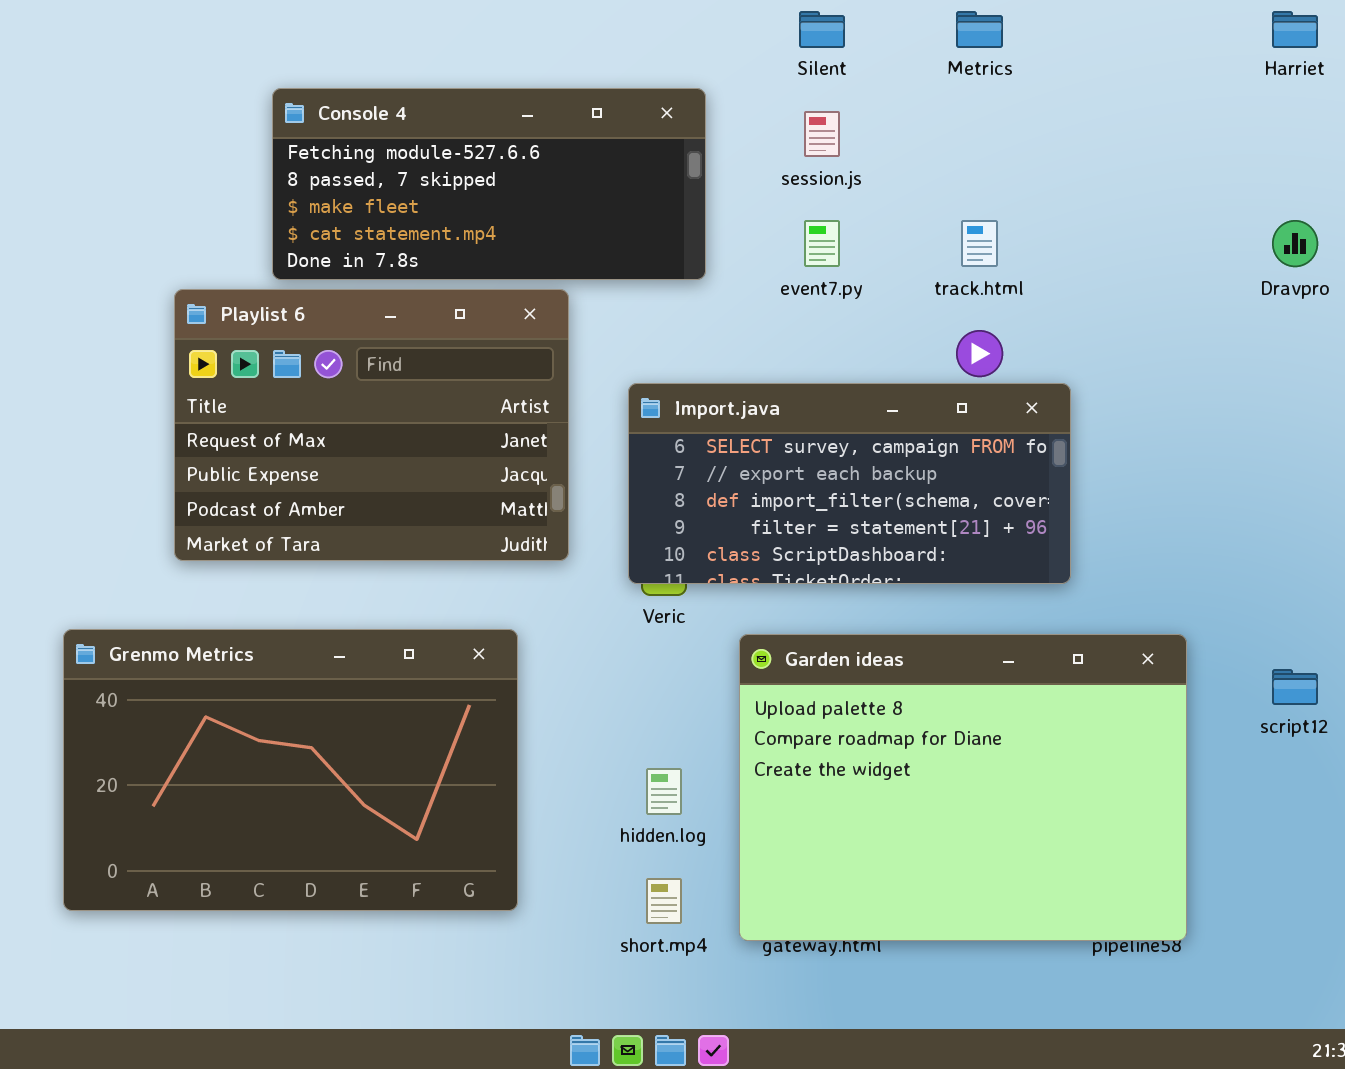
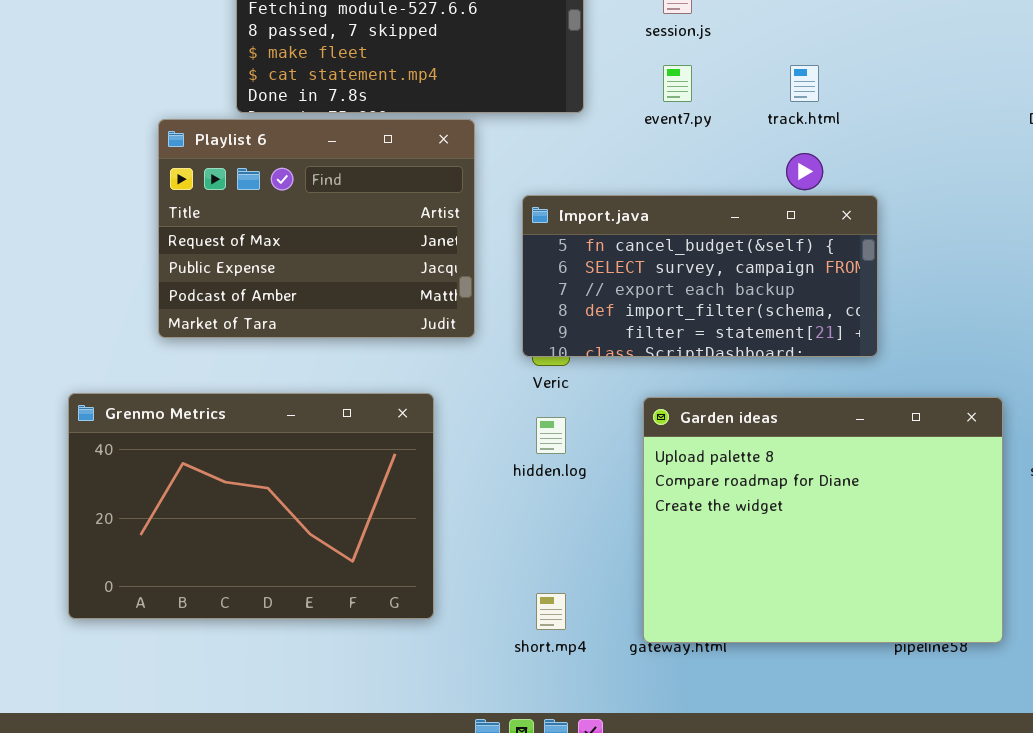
Import.java: [628,383,1071,584] -> [522,195,878,357], scrolled up 1 row
Garden ideas: [739,634,1187,941] -> [643,397,1003,643], moved
hidden.log: [646,768,682,815] -> [536,417,566,454], moved

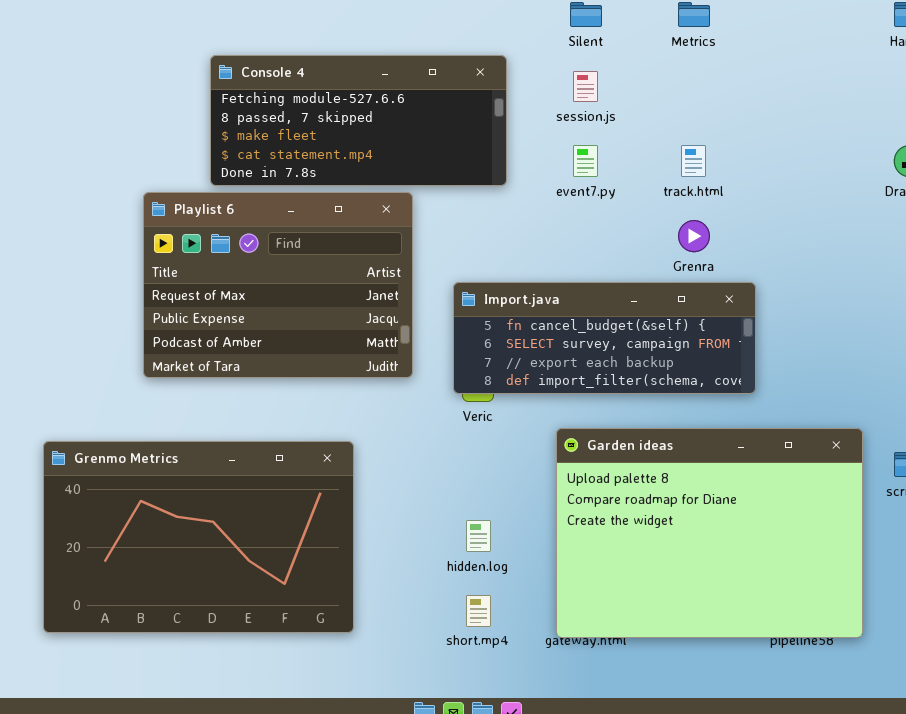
Import.java: [522,195,878,357] -> [453,282,756,394], resized
Grenmo Metrics: [68,393,434,619] -> [43,441,354,633], moved
hidden.log: [536,417,566,454] -> [466,520,491,552], moved

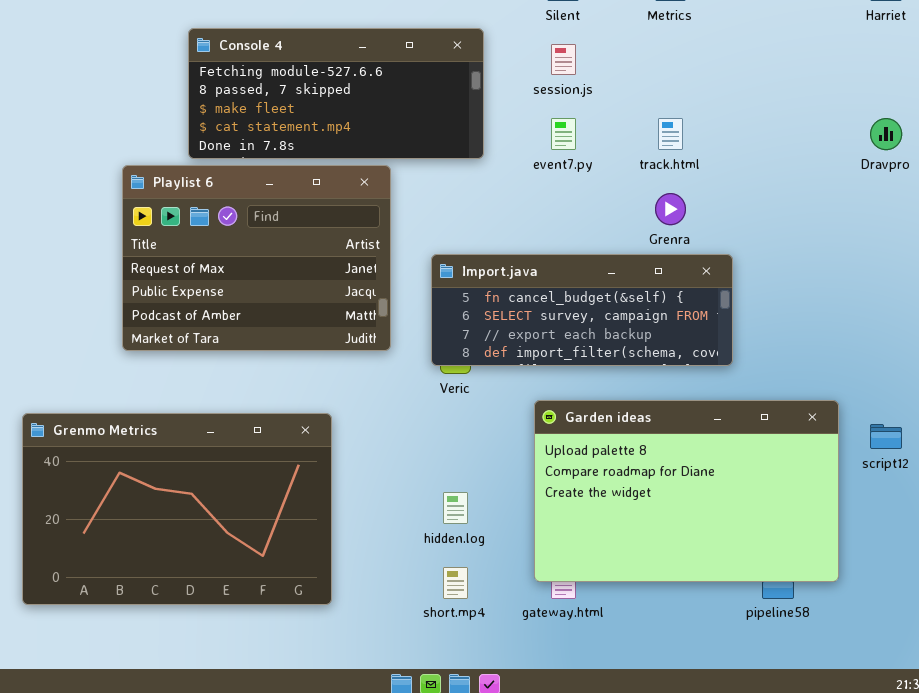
Garden ideas: [556,428,863,638] -> [534,400,839,582], resized

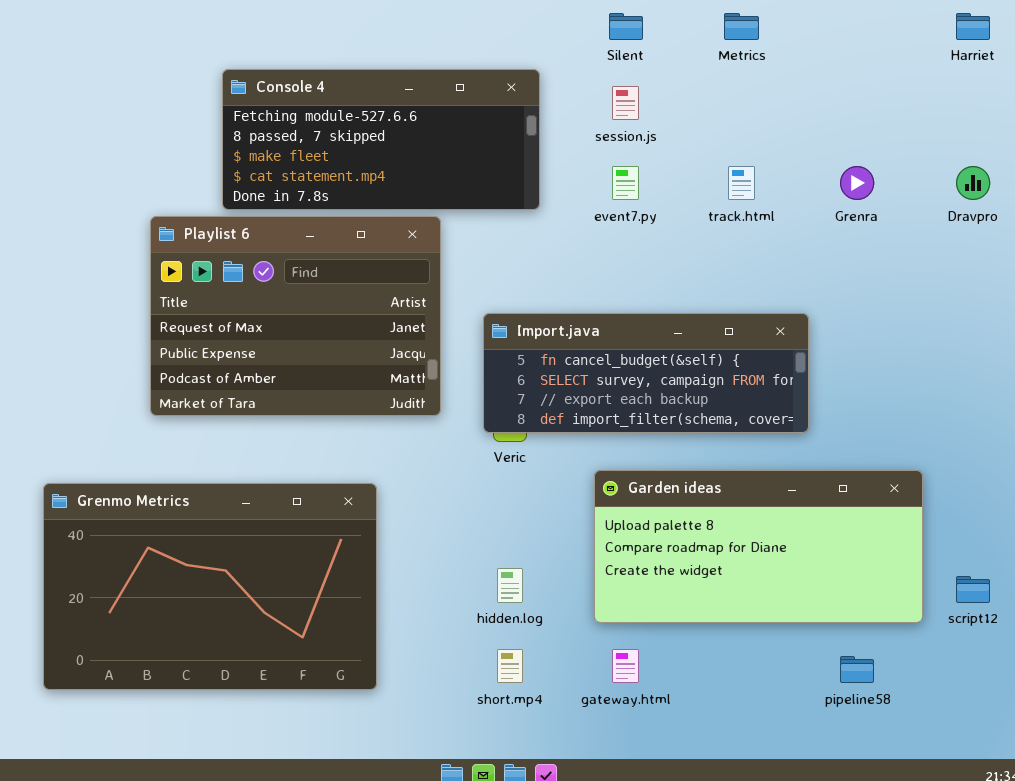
Grenra: [655,193,686,225] -> [840,166,874,200], moved
Garden ideas: [534,400,839,582] -> [594,470,923,623], resized
script12: [870,424,902,449] -> [956,576,990,603], moved

